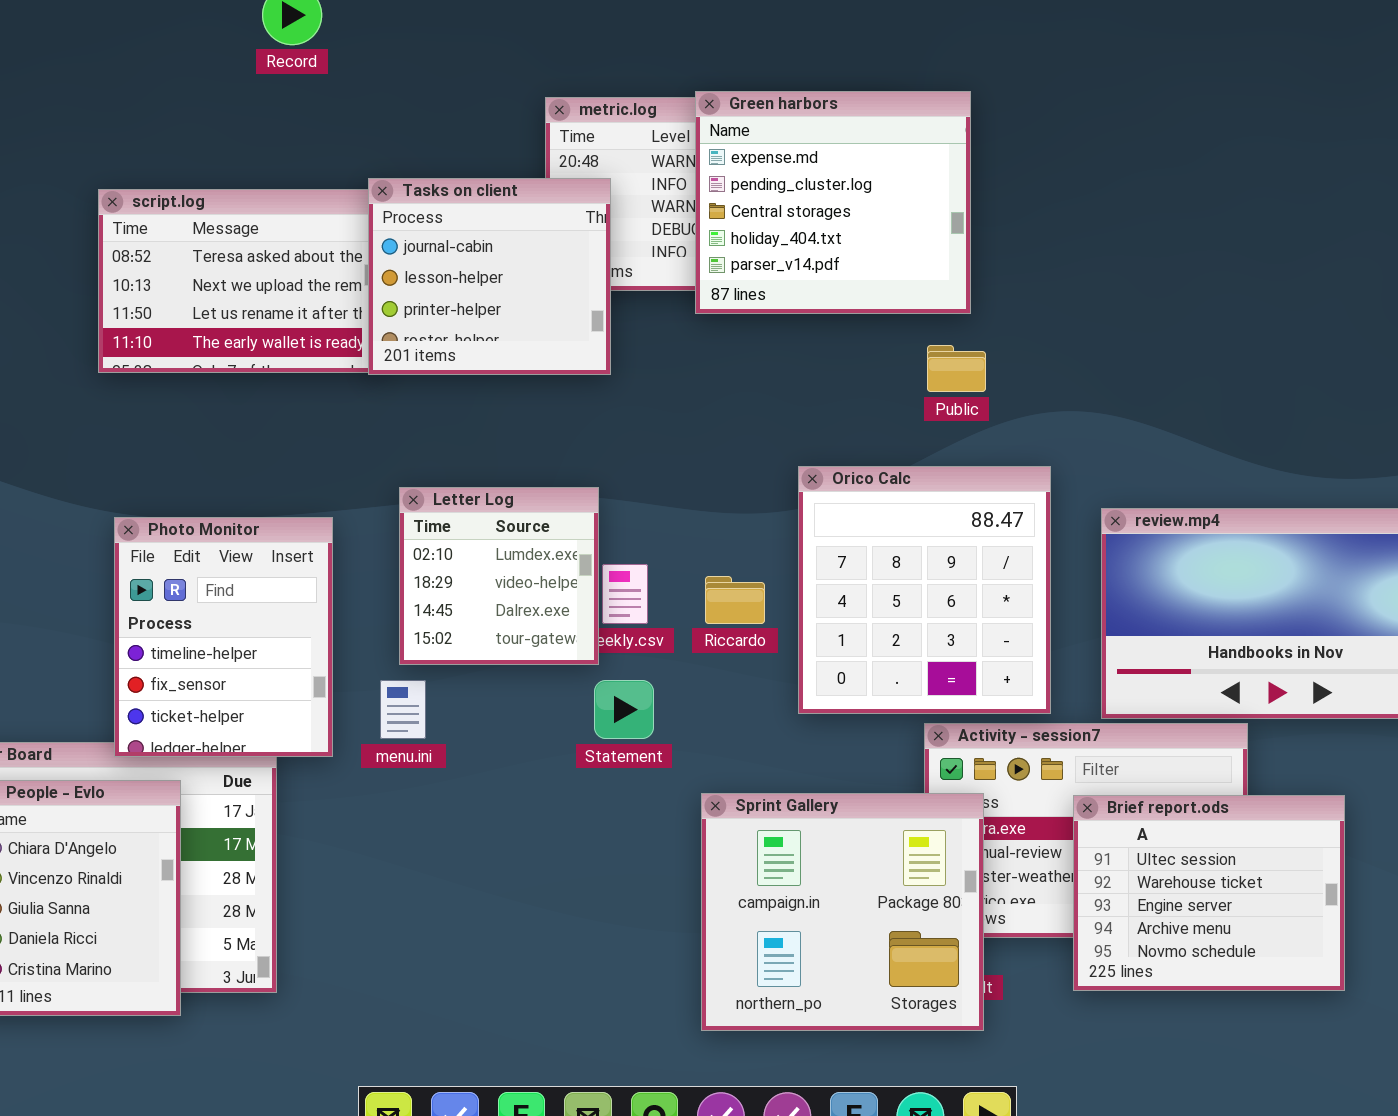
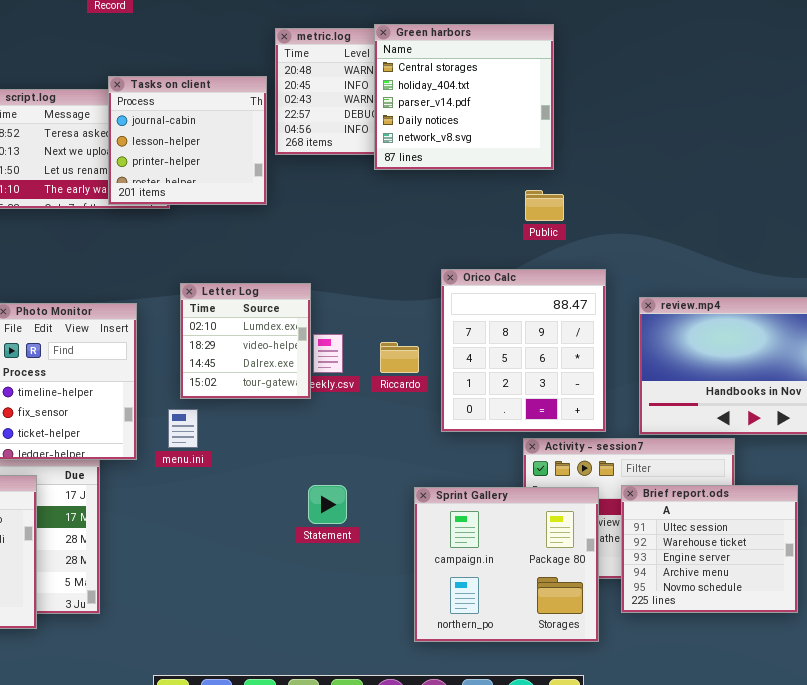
Green harbors: [695,91,971,314] -> [374,24,554,170], scrolled down 2 rows
Tasks on client: [368,178,611,375] -> [108,76,267,205], moved
Statement: [594,680,654,739] -> [308,485,347,524], moved
Sprint Gallery: [701,793,984,1031] -> [414,487,599,642], moved

